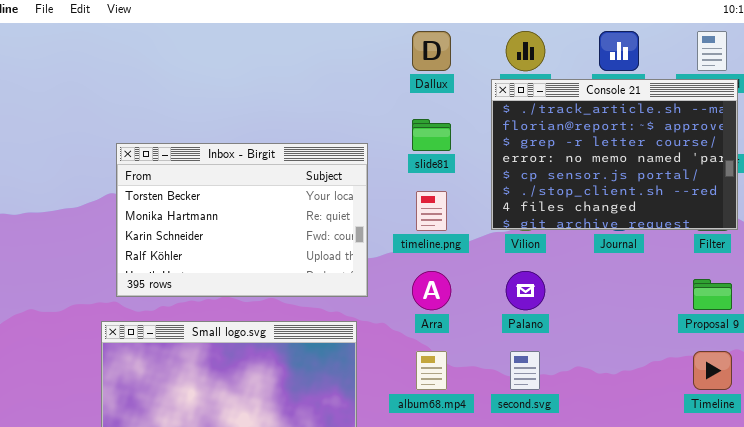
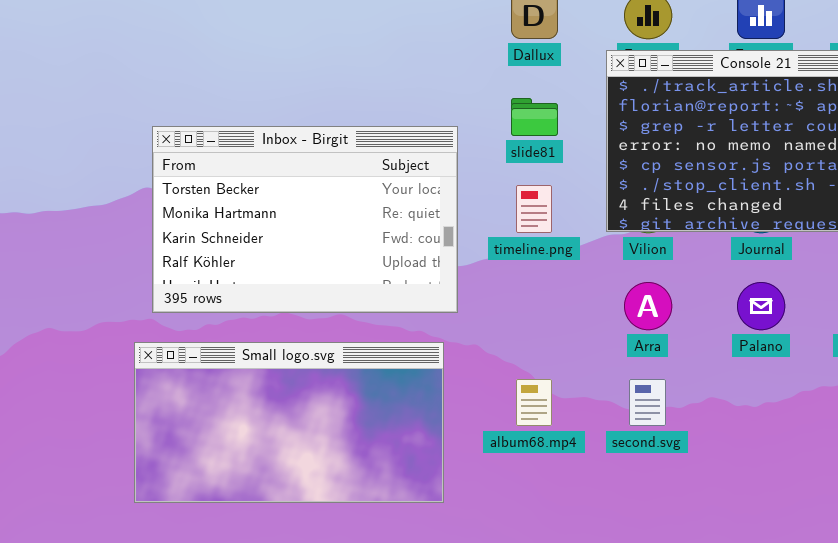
Arra: [412,271,451,310] -> [624,282,672,330], moved
Palano: [506,271,545,310] -> [737,282,785,330], moved

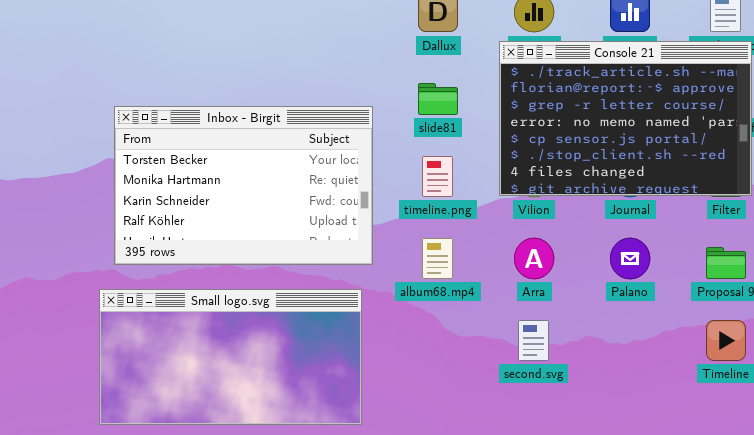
album68.mp4: [516,379,552,426] -> [422,238,453,279], moved

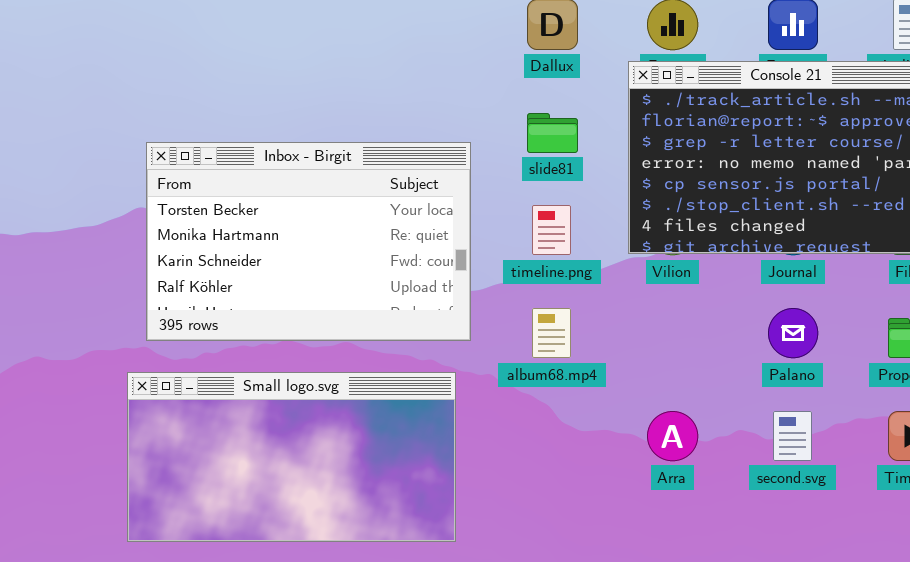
Arra: [514,238,554,279] -> [647,411,698,461], moved
second.svg: [518,320,549,361] -> [773,411,812,461], moved

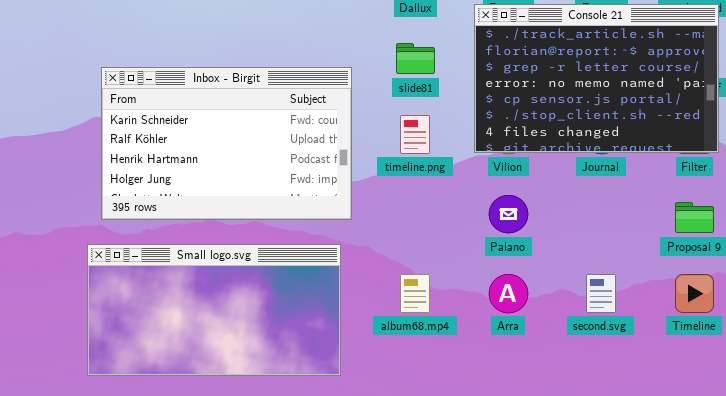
Inbox - Birgit: [146,142,471,341] -> [101,67,352,220], scrolled down 2 rows
album68.mp4: [532,308,571,358] -> [400,274,430,313], moved
Palano: [768,308,818,358] -> [489,195,528,233], moved

